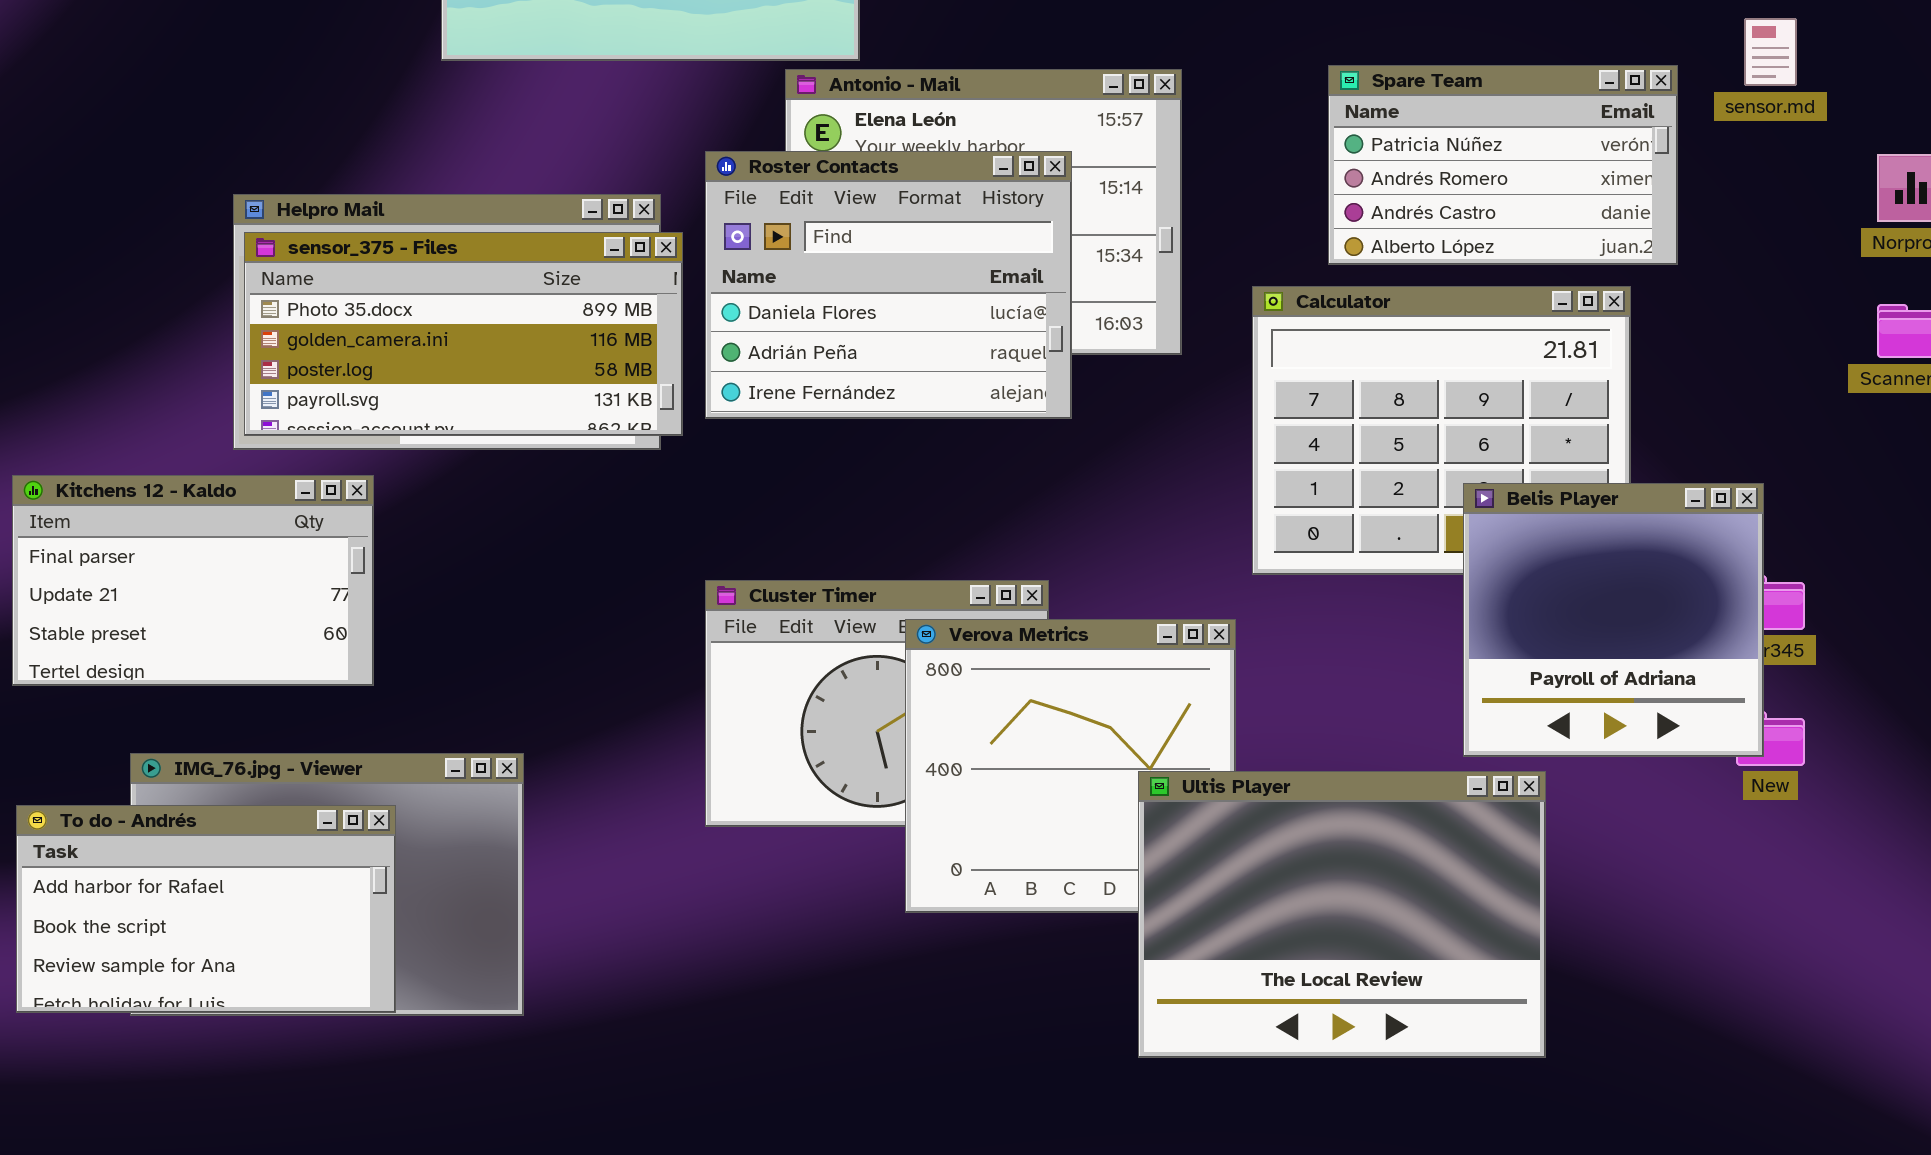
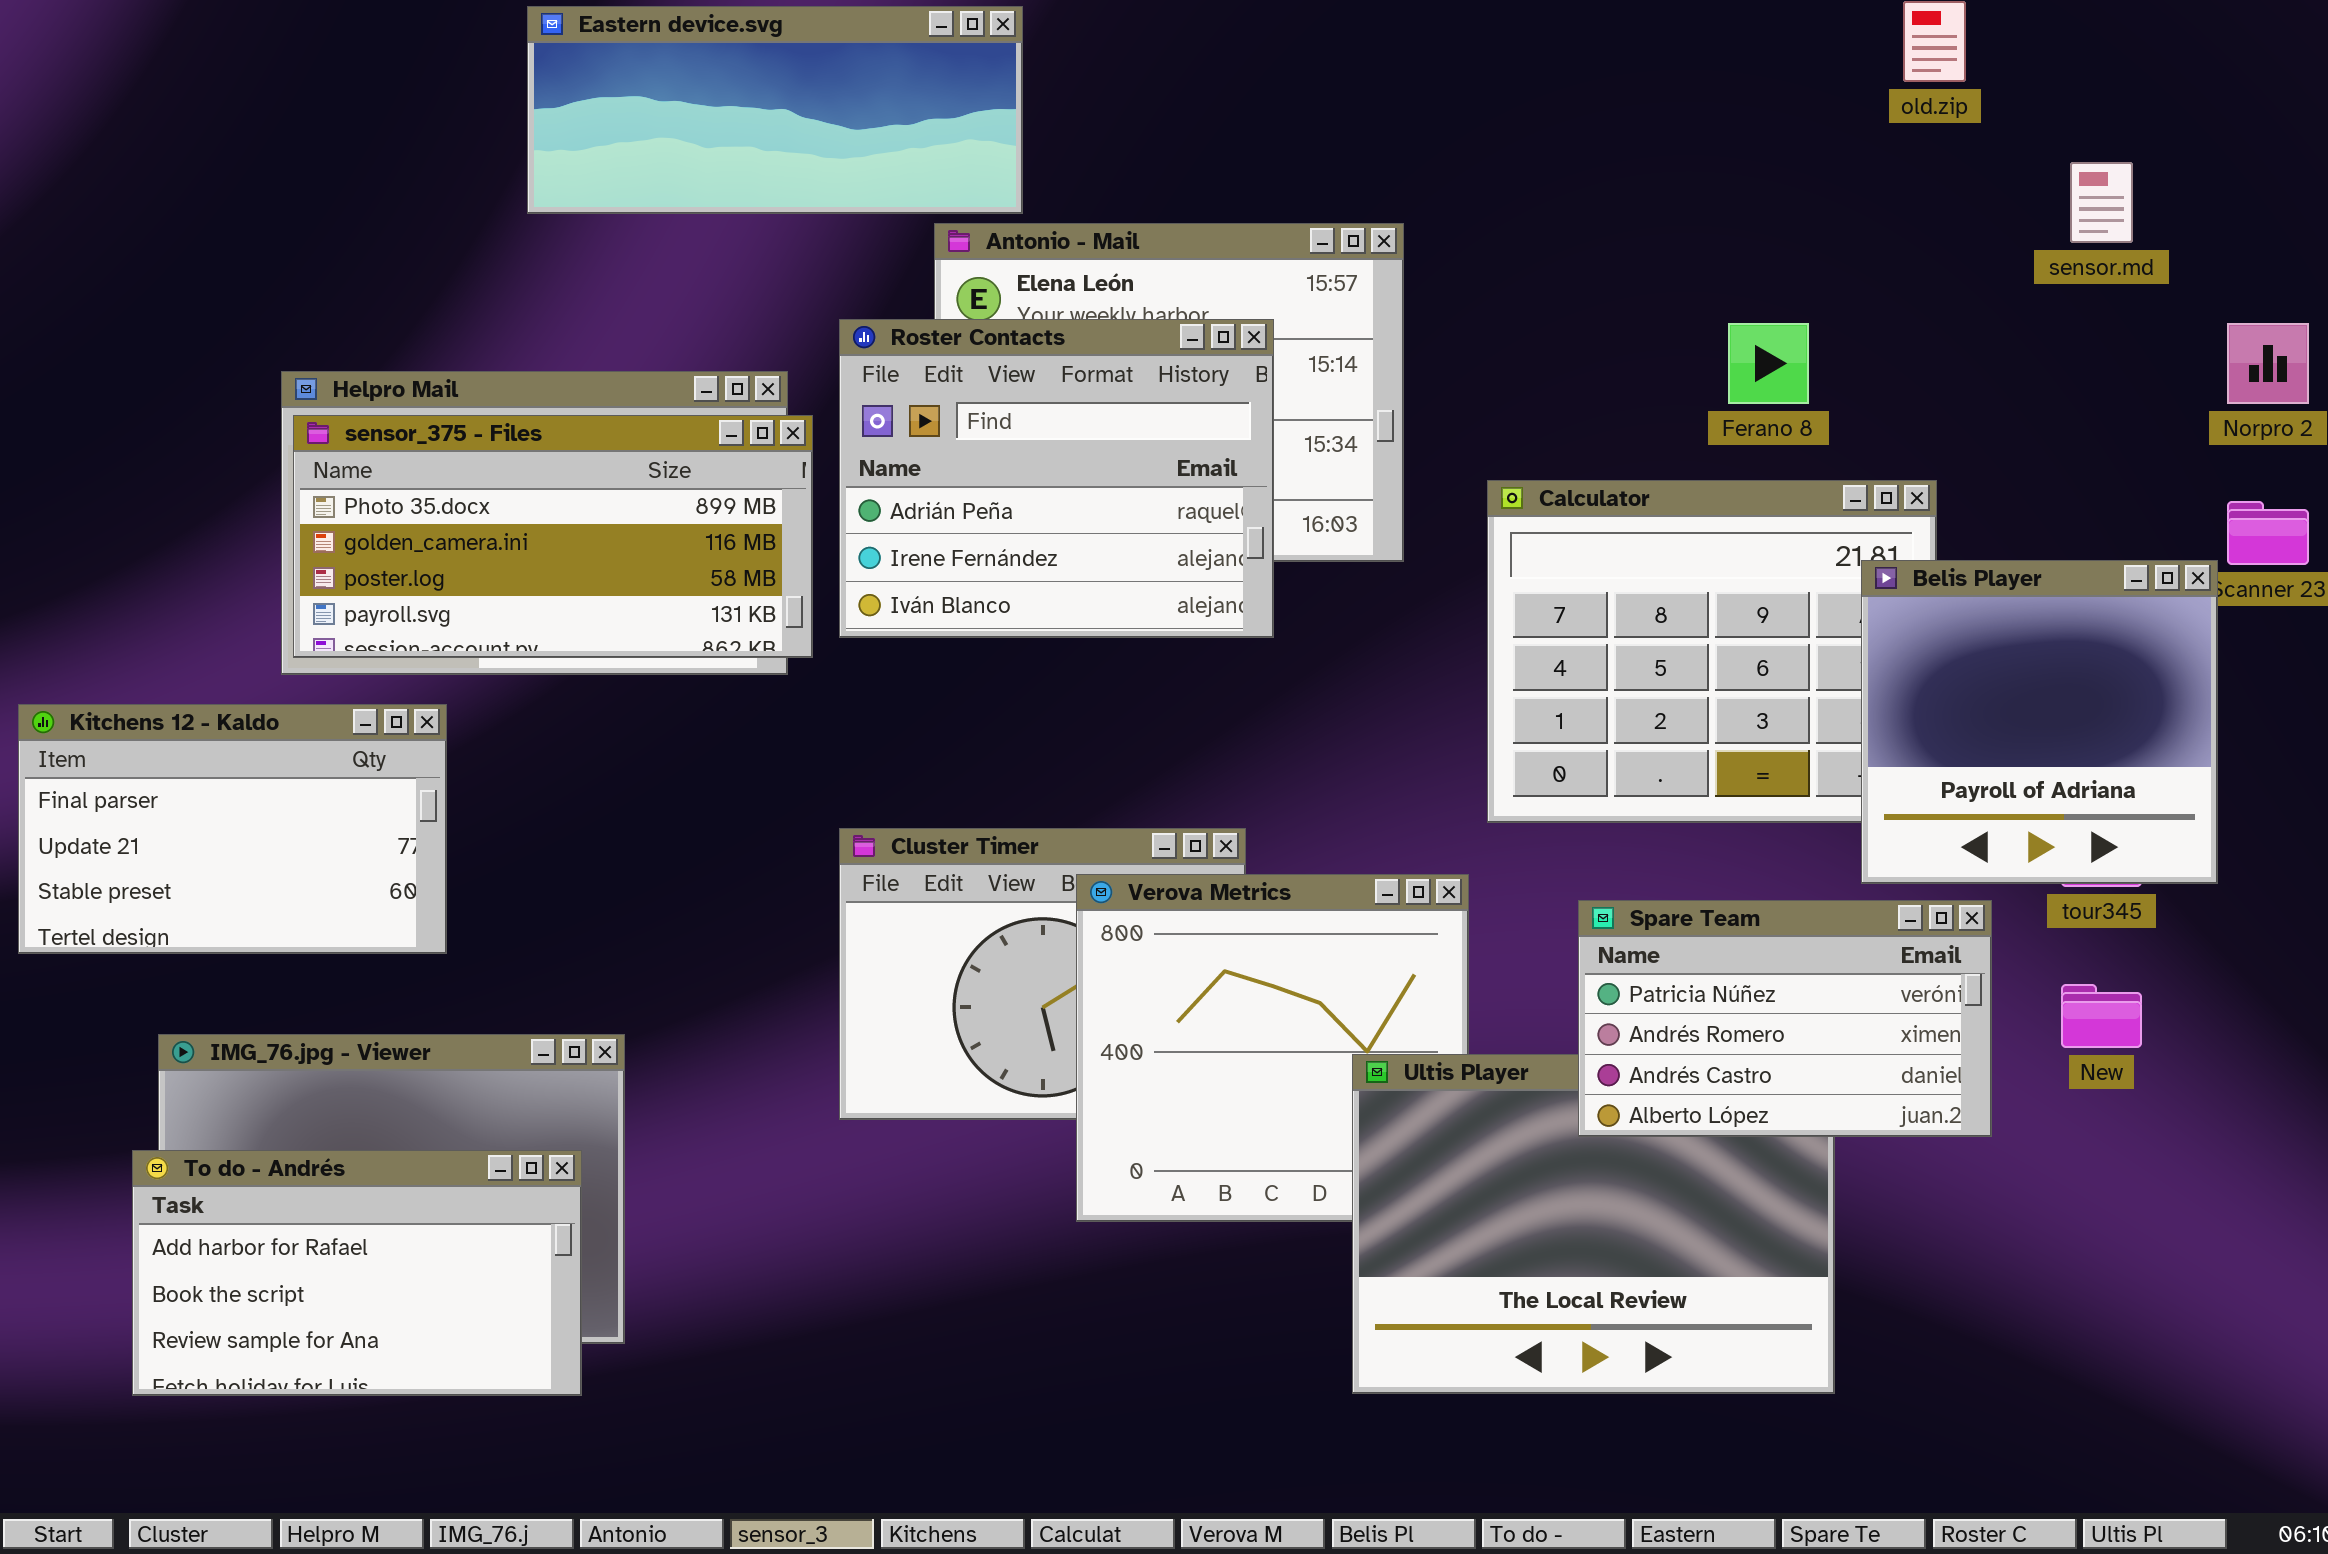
Spare Team: [1328,65,1678,265] -> [1578,900,1992,1137], moved
Roster Contacts: [705,151,1072,419] -> [839,319,1274,638], scrolled down 1 row
Belis Player: [1463,483,1764,757] -> [1861,560,2218,884], moved
To do - Andrés: [16,805,396,1013] -> [132,1150,582,1396], moved

